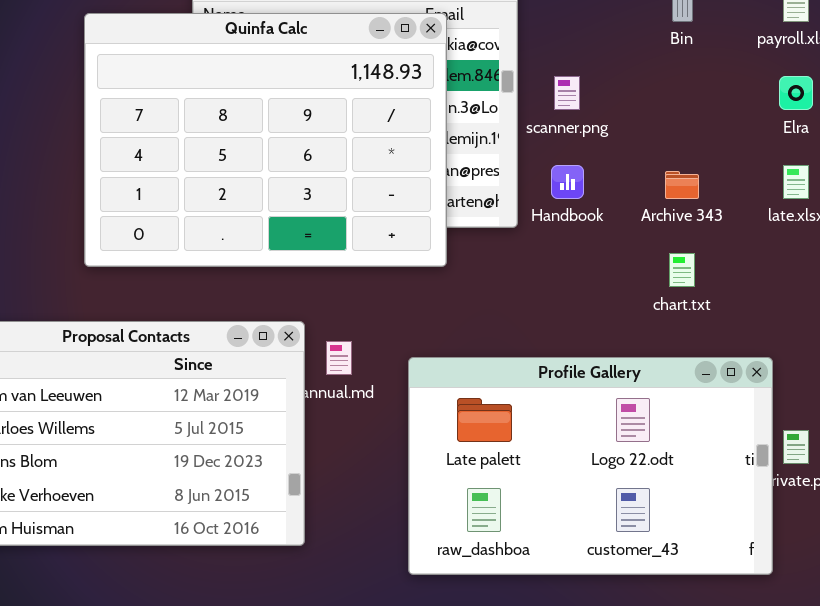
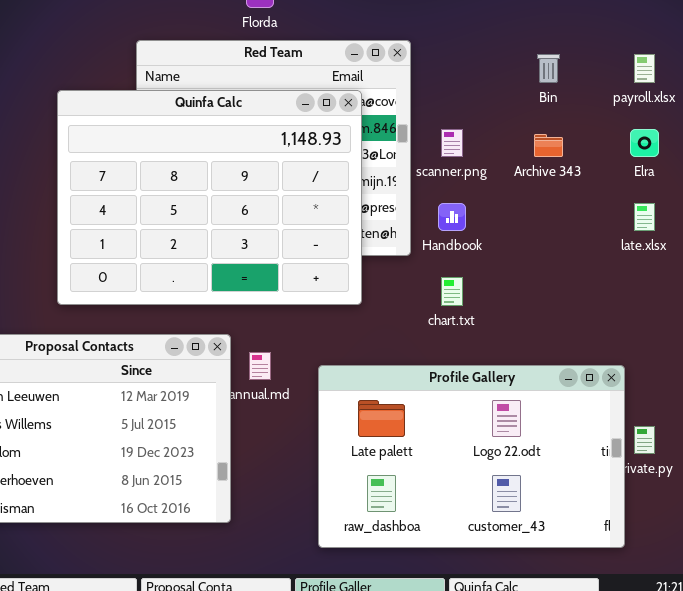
Quinfa Calc: [84,13,447,267] -> [57,90,362,305], moved
Archive 343: [665,171,699,199] -> [534,134,563,157], moved
chart.txt: [669,253,695,287] -> [441,277,463,306], moved

